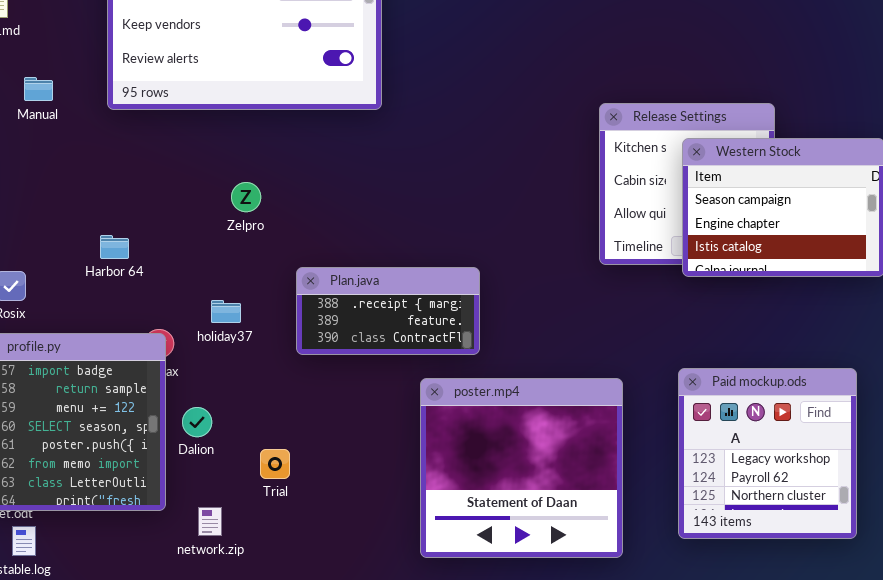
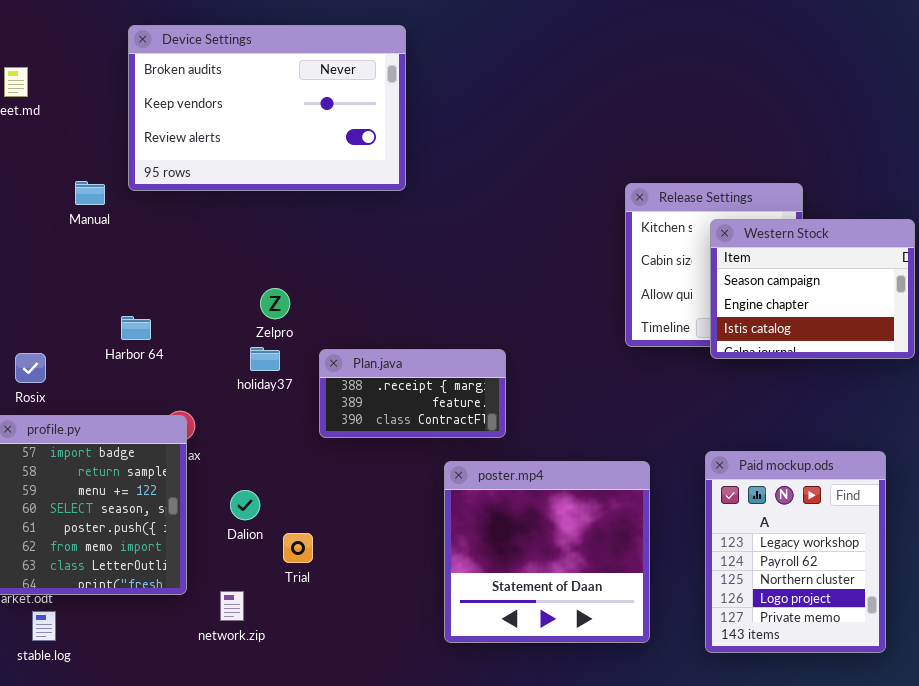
Manual: [24,77,53,101] -> [75,181,105,205], moved
Zelpro: [231,182,261,212] -> [260,288,290,319], moved
holiday37: [211,300,241,323] -> [250,347,280,371], moved
Paid mockup.ods: [678,368,857,539] -> [705,451,886,653], resized
Dalion: [182,407,212,437] -> [230,490,260,520], moved

